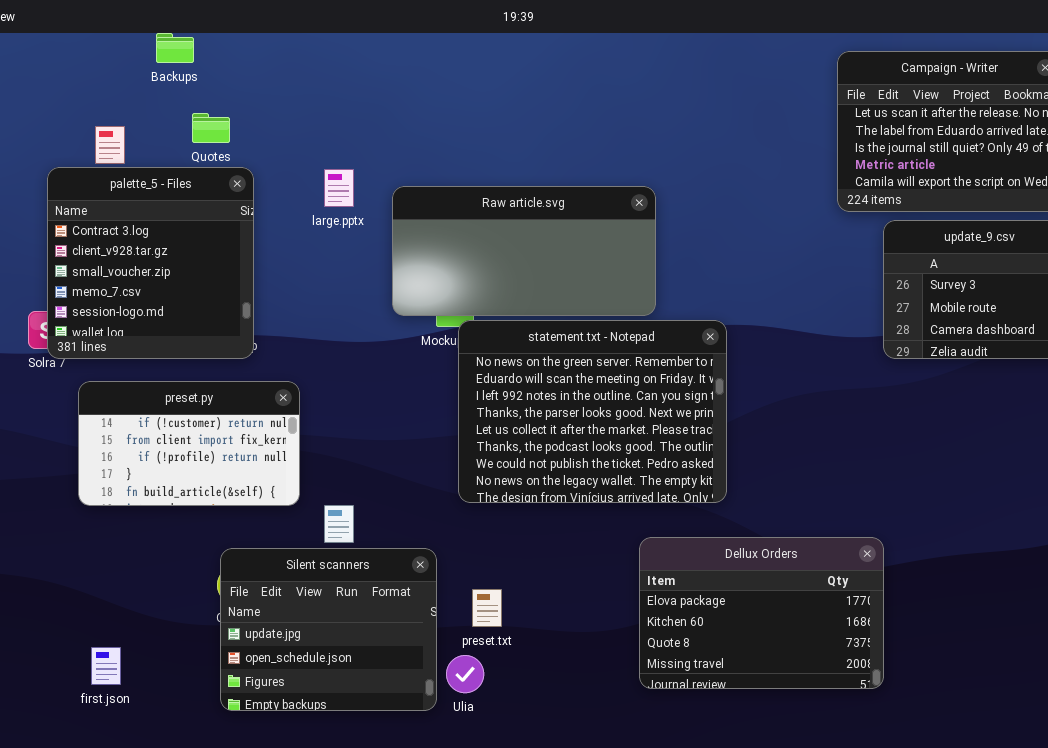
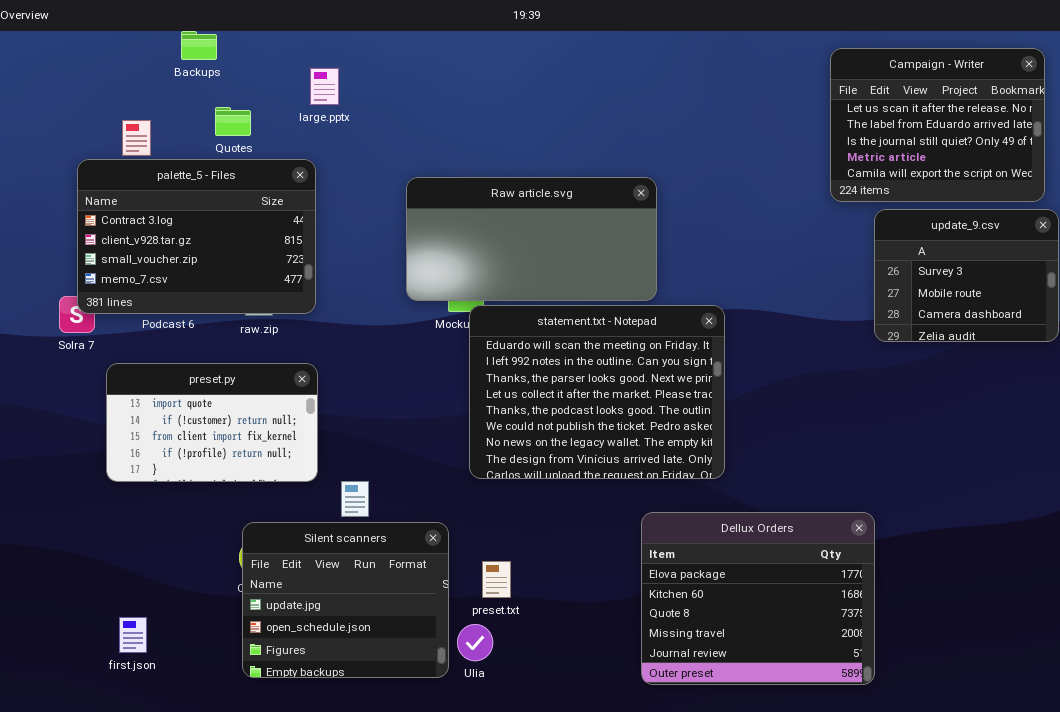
palette_5 - Files: [47,167,254,359] -> [77,159,316,314], resized
large.pptx: [324,169,354,207] -> [310,68,339,105], moved
statement.txt - Notepad: [458,320,727,503] -> [469,305,725,479], scrolled down 1 row
preset.py: [78,381,300,506] -> [106,363,318,482], scrolled up 1 row
Dellux Orders: [639,537,884,689] -> [641,512,875,685], resized

